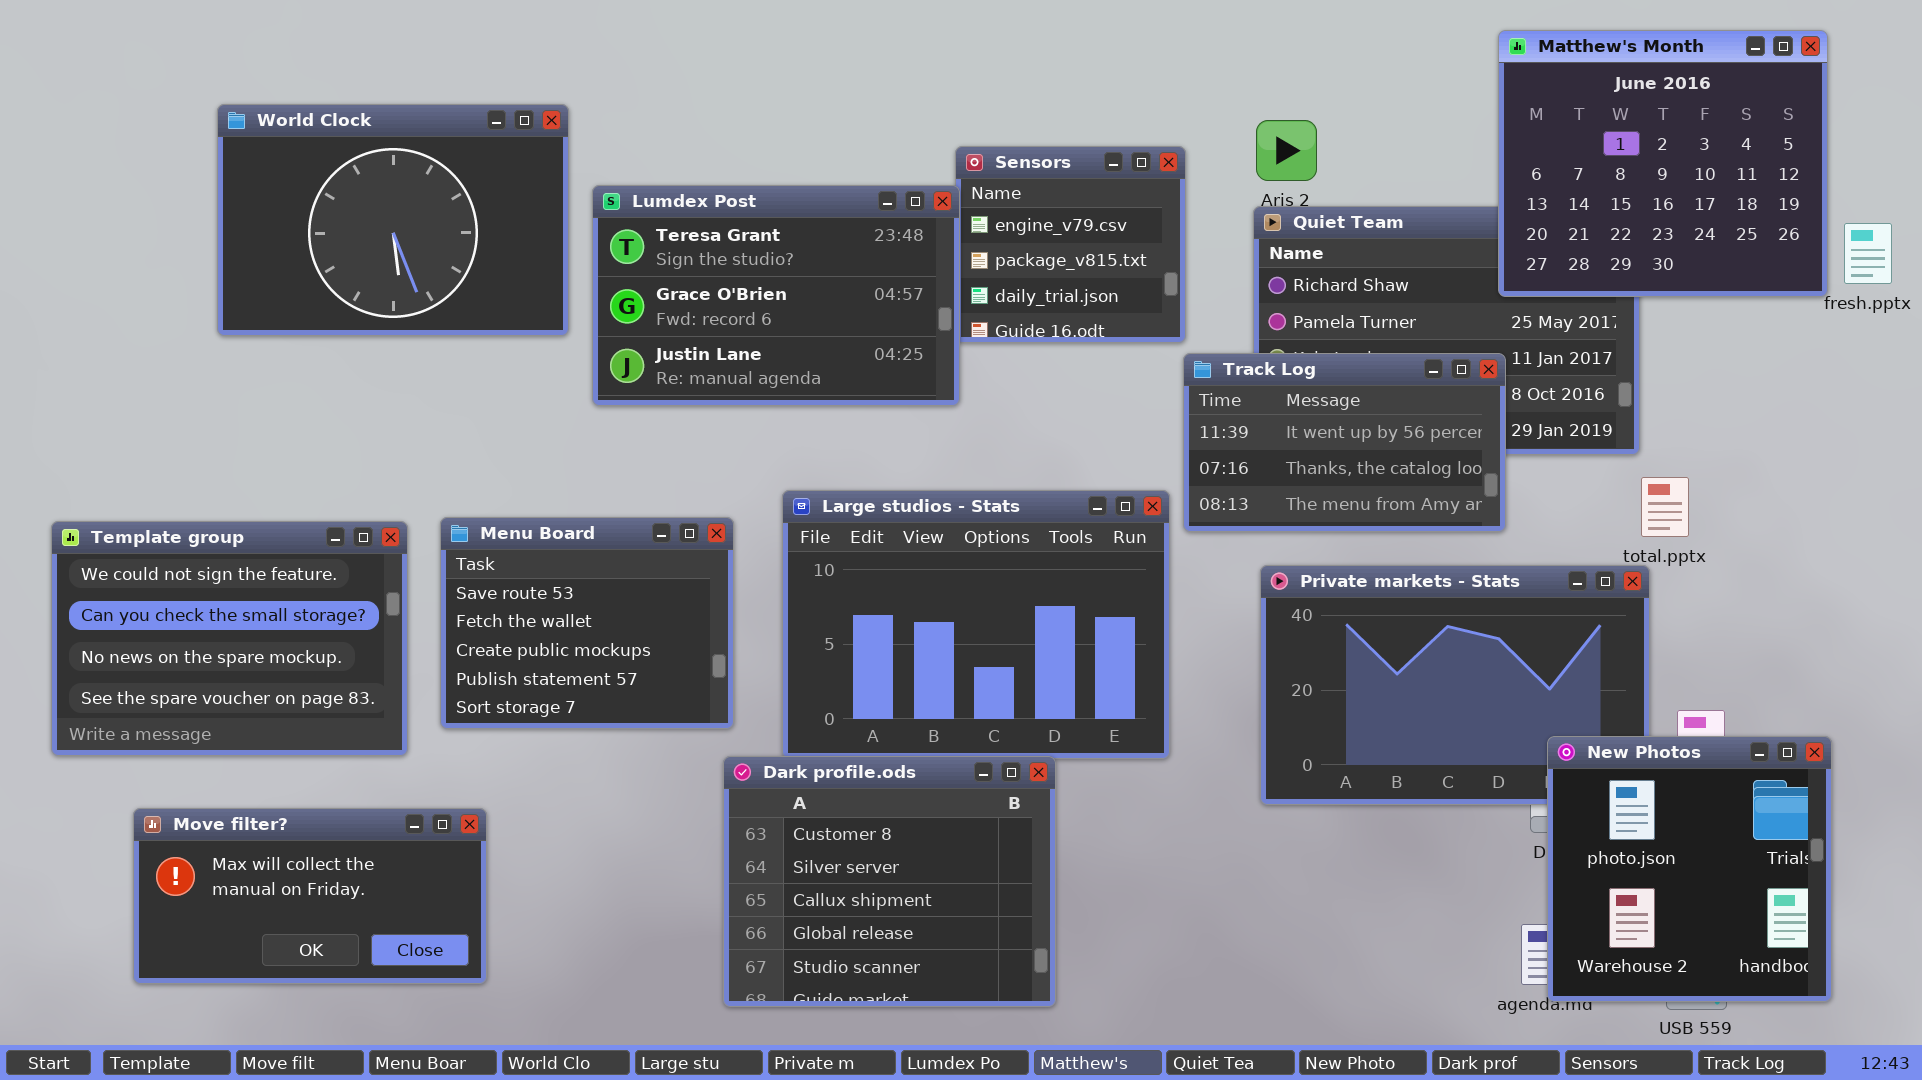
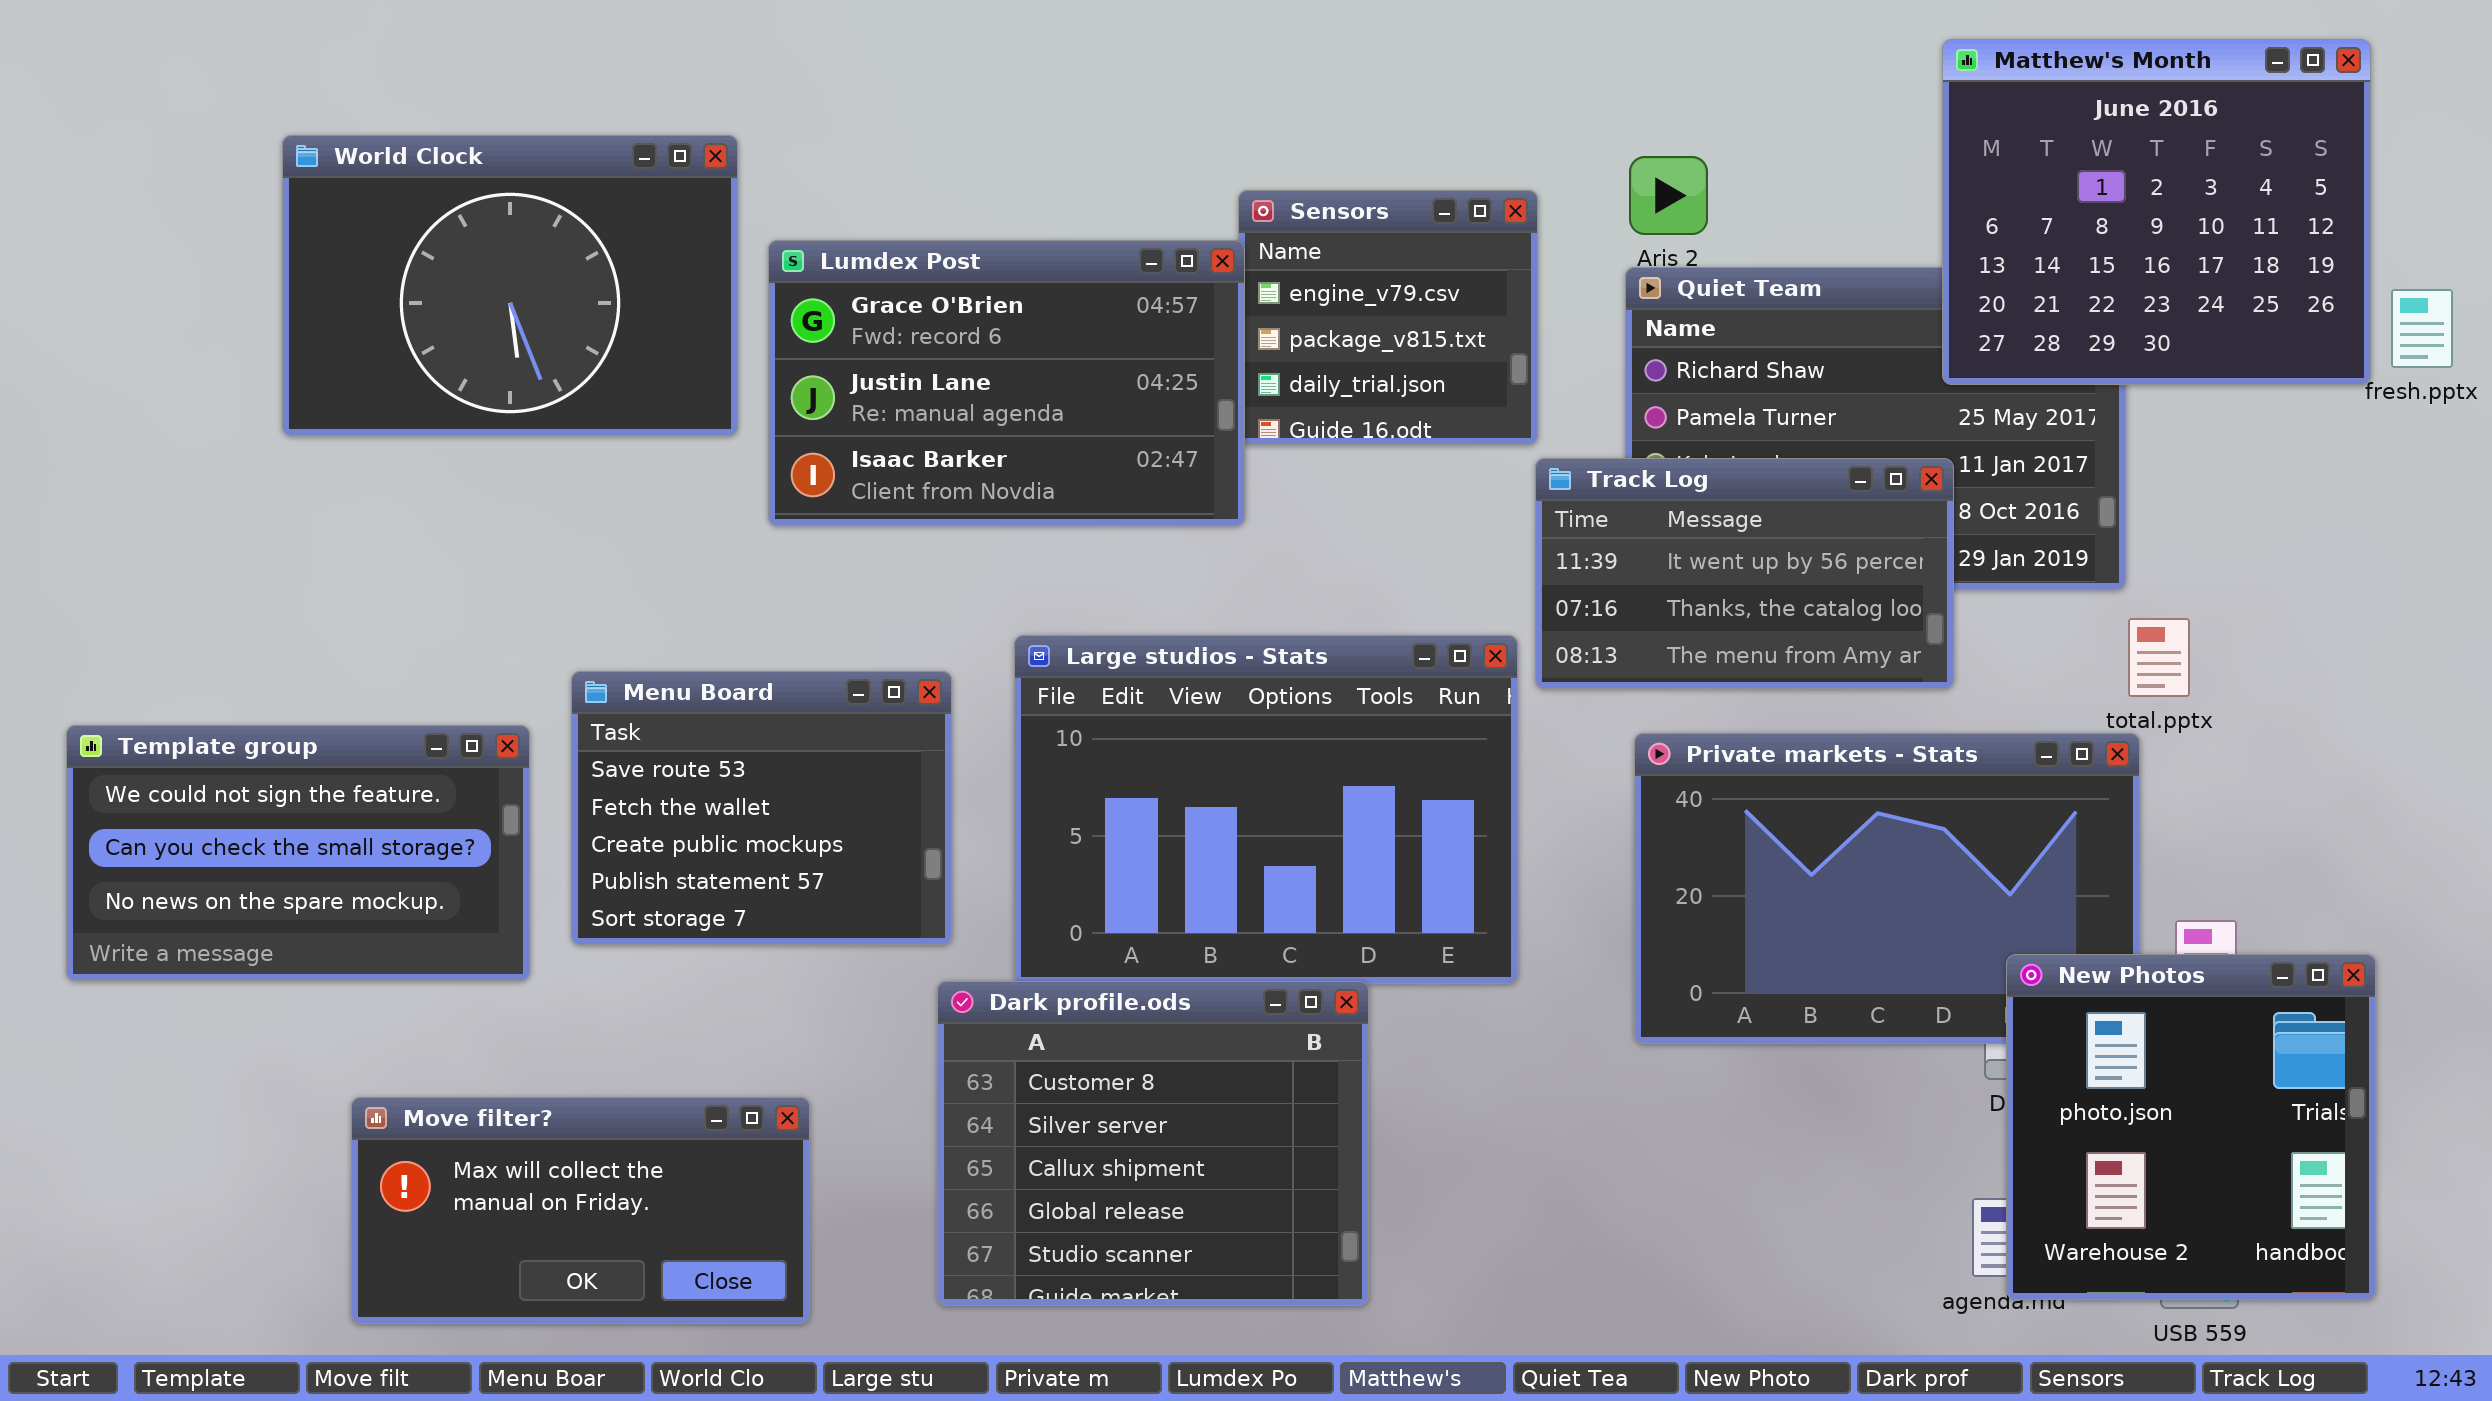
Lumdex Post: [592,185,960,406] -> [768,240,1245,526], scrolled down 1 row
Template group: [51,521,408,756] -> [66,725,530,981], resized
Move filter?: [133,808,487,984] -> [351,1097,810,1324], moved

